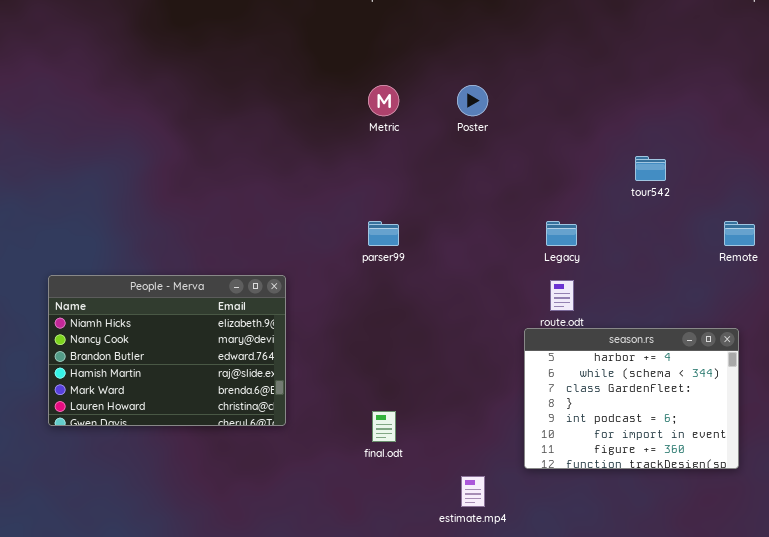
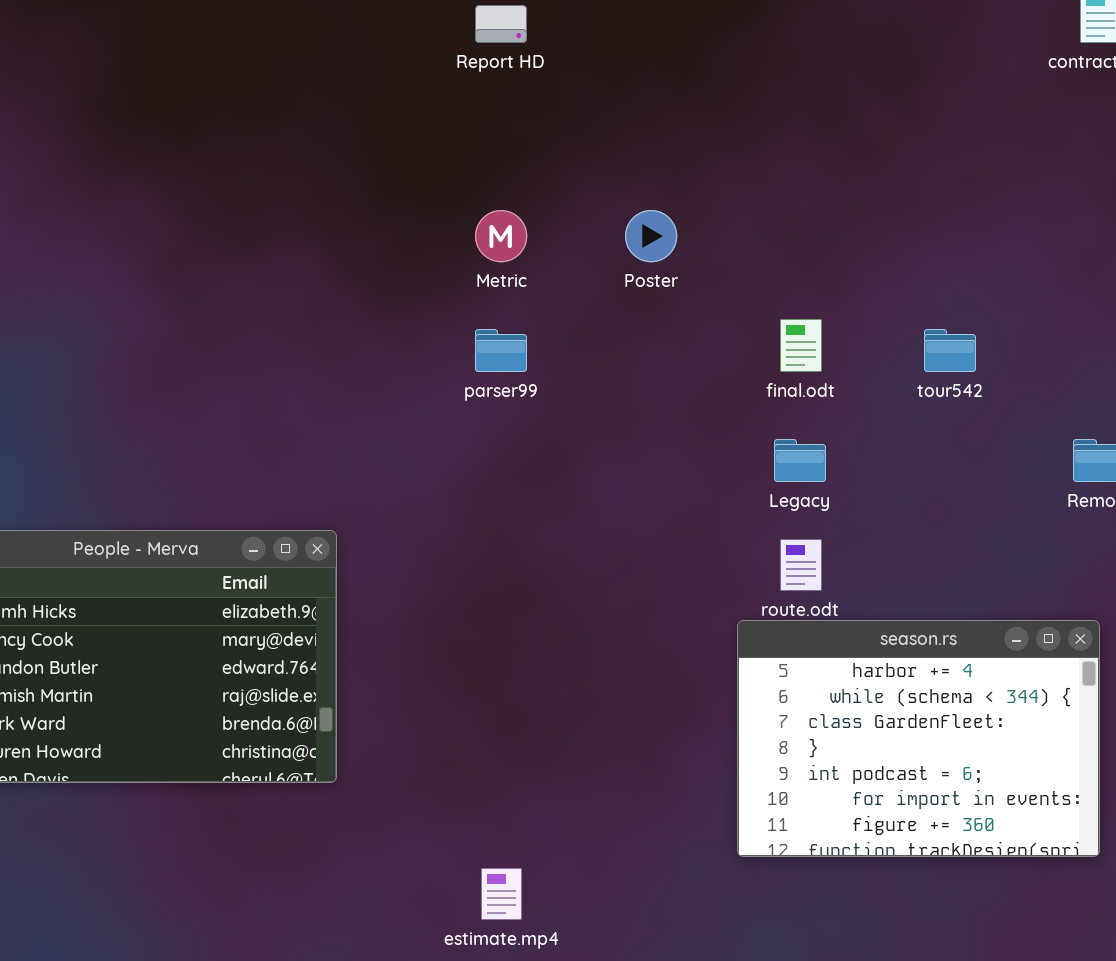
parser99: [368,221,399,246] -> [475,329,527,372], moved
final.odt: [372,411,396,442] -> [780,319,822,372], moved
estimate.mp4: [461,476,485,507] -> [481,868,522,920], moved

